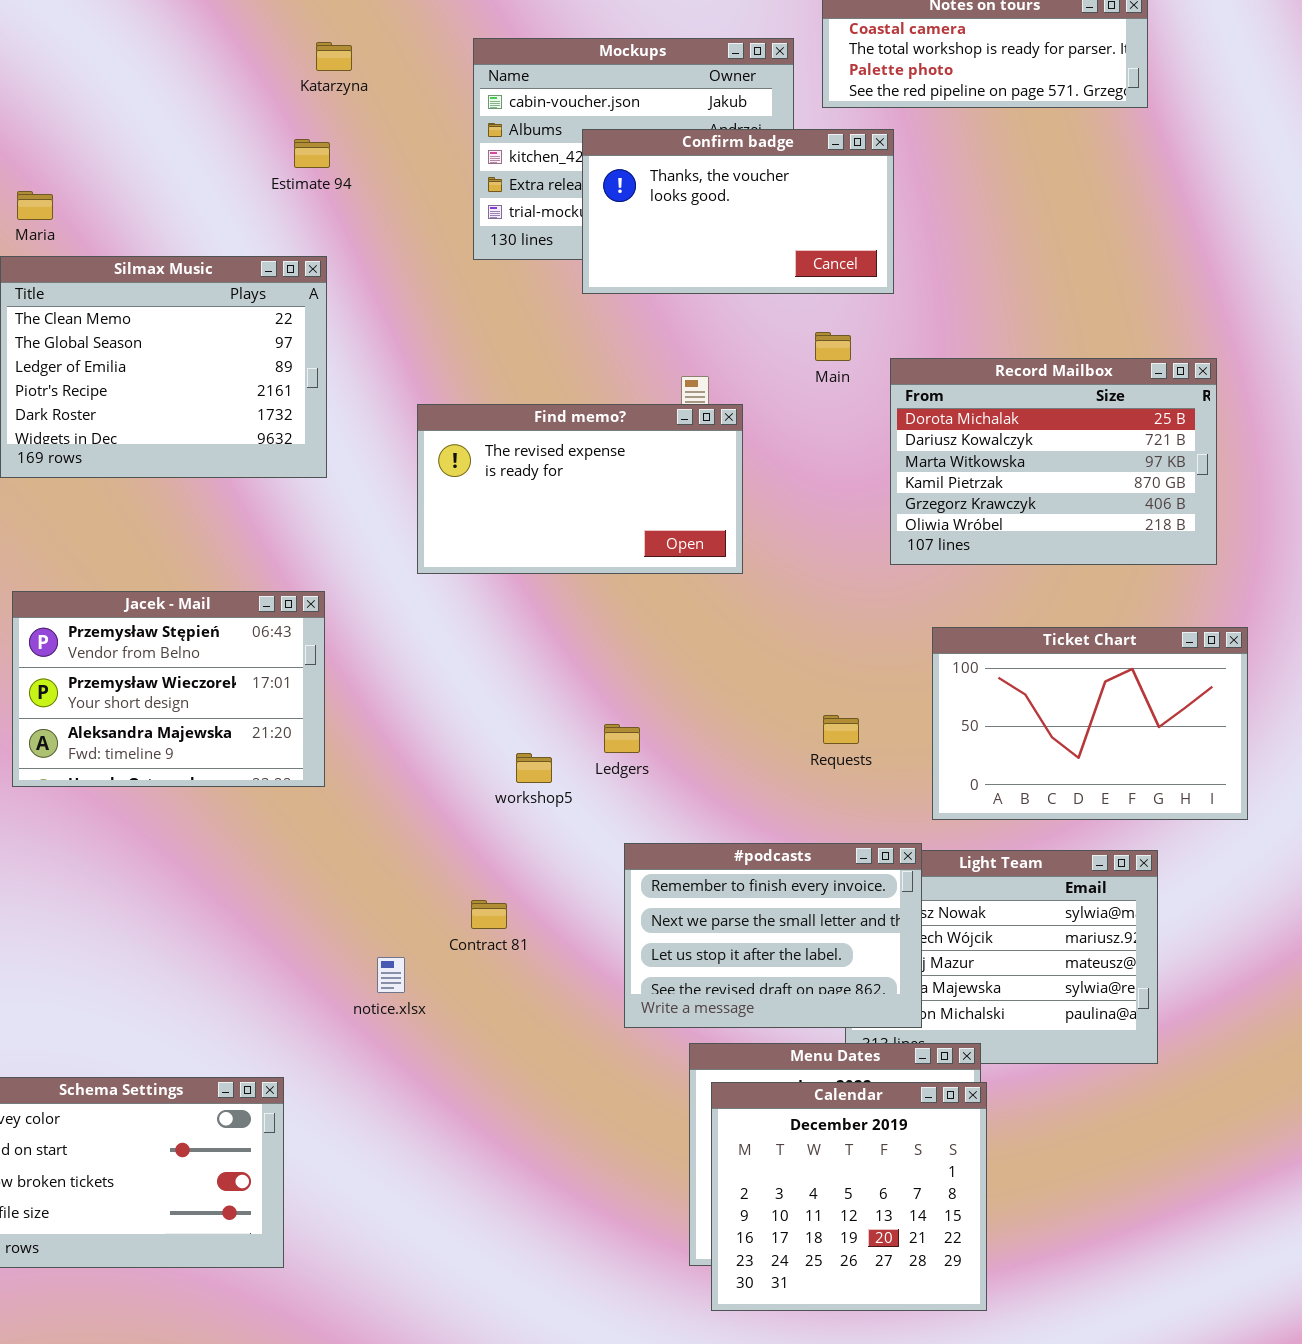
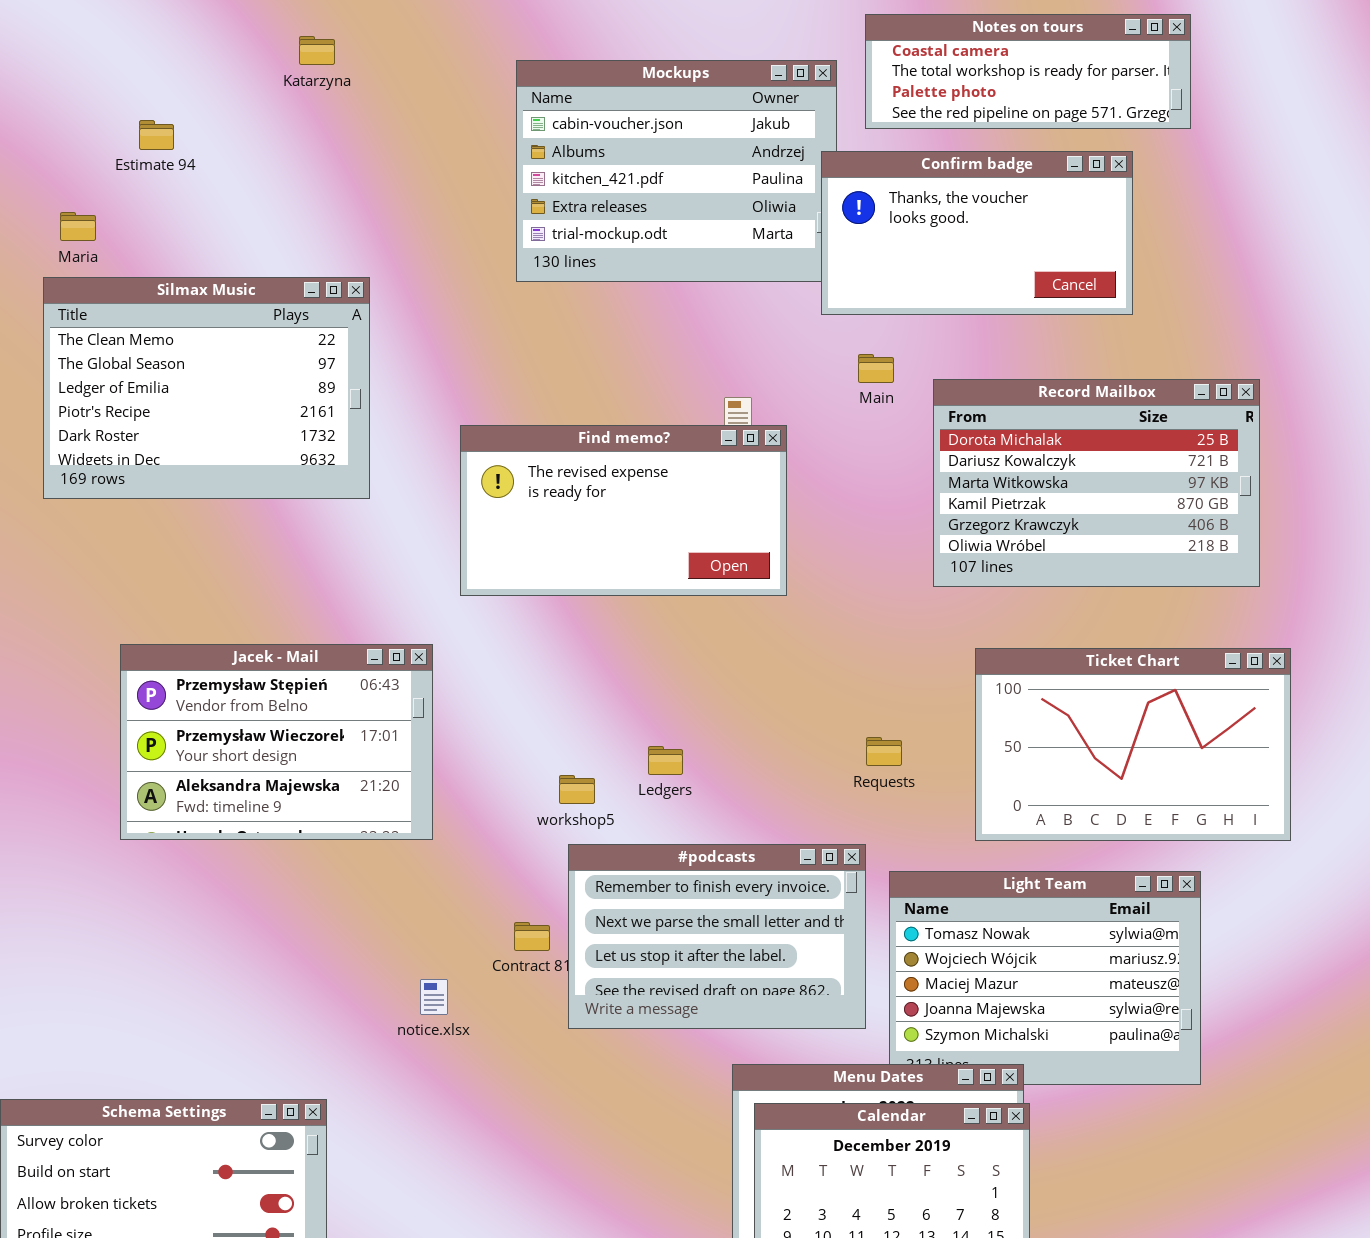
Katarzyna: [316,42,352,71] -> [299,36,335,65], moved
Confirm badge: [582,129,894,294] -> [821,151,1133,315], moved
Estimate 94: [294,139,330,168] -> [139,120,174,150], moved
Jacek - Mail: [12,591,325,787] -> [120,644,433,840], moved
#podcasts: [624,843,922,1028] -> [568,844,866,1029], moved

